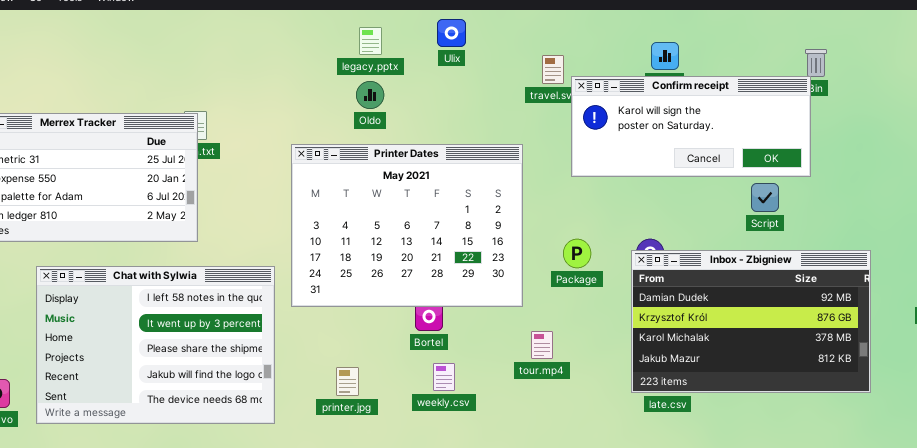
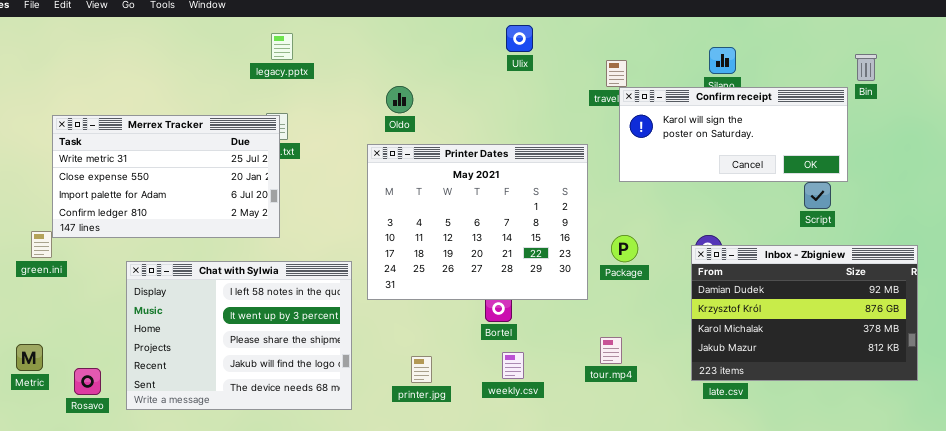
legacy.pptx: [359,27,382,55] -> [271,33,293,60], moved
Confirm receipt: [571,76,811,177] -> [619,87,848,182], moved
Oldo: [356,81,384,109] -> [386,86,413,113], moved
Package: [563,239,591,268] -> [611,235,638,262], moved
tour.mp4: [531,331,553,359] -> [600,337,622,364], moved

